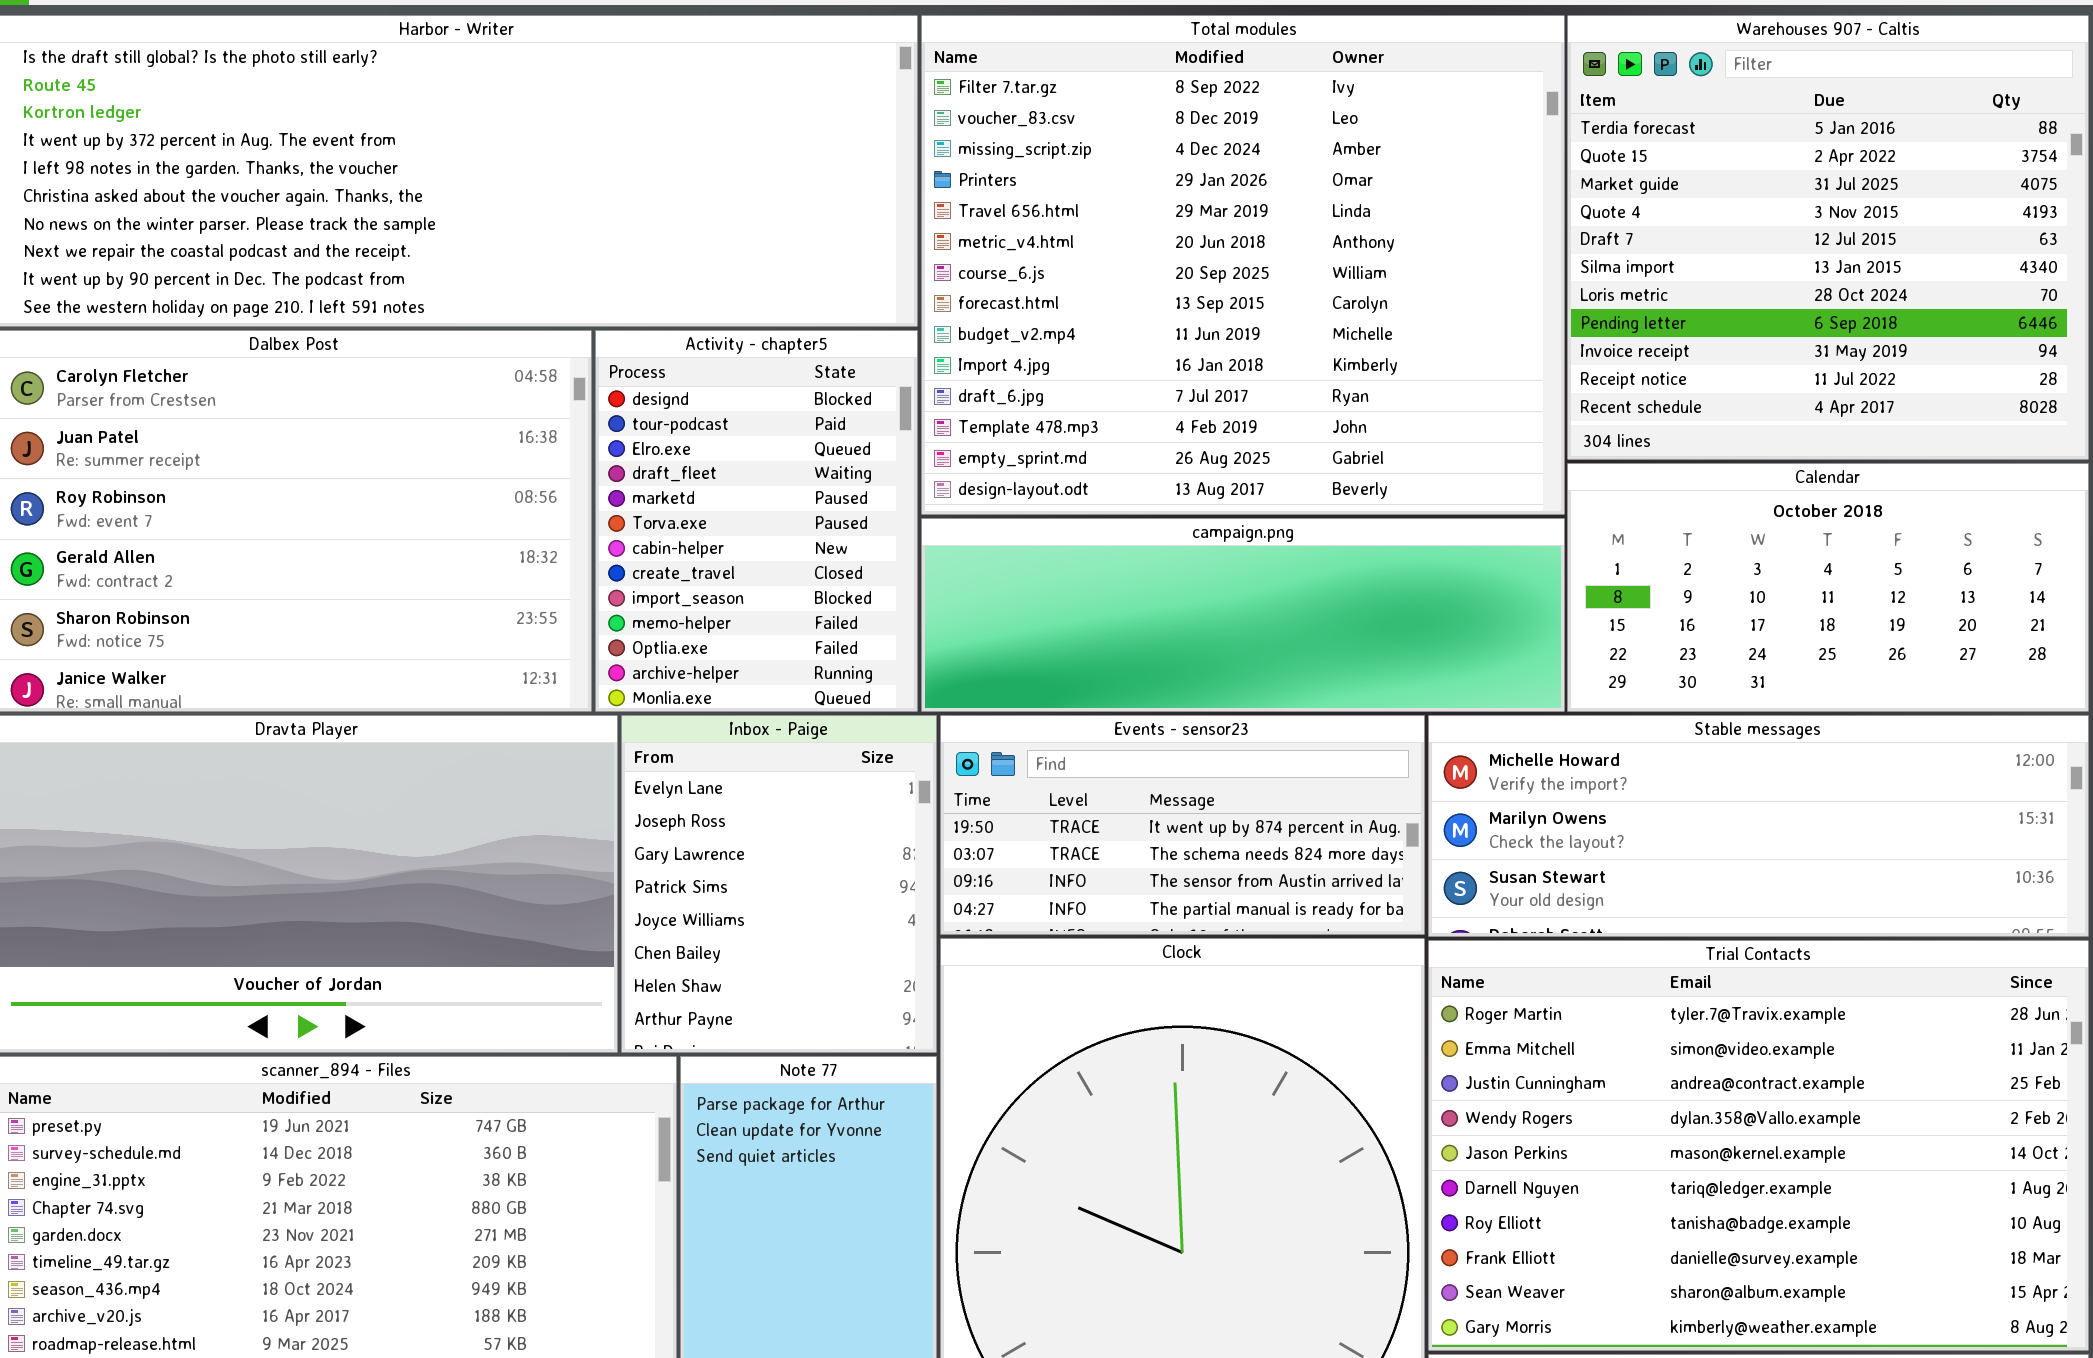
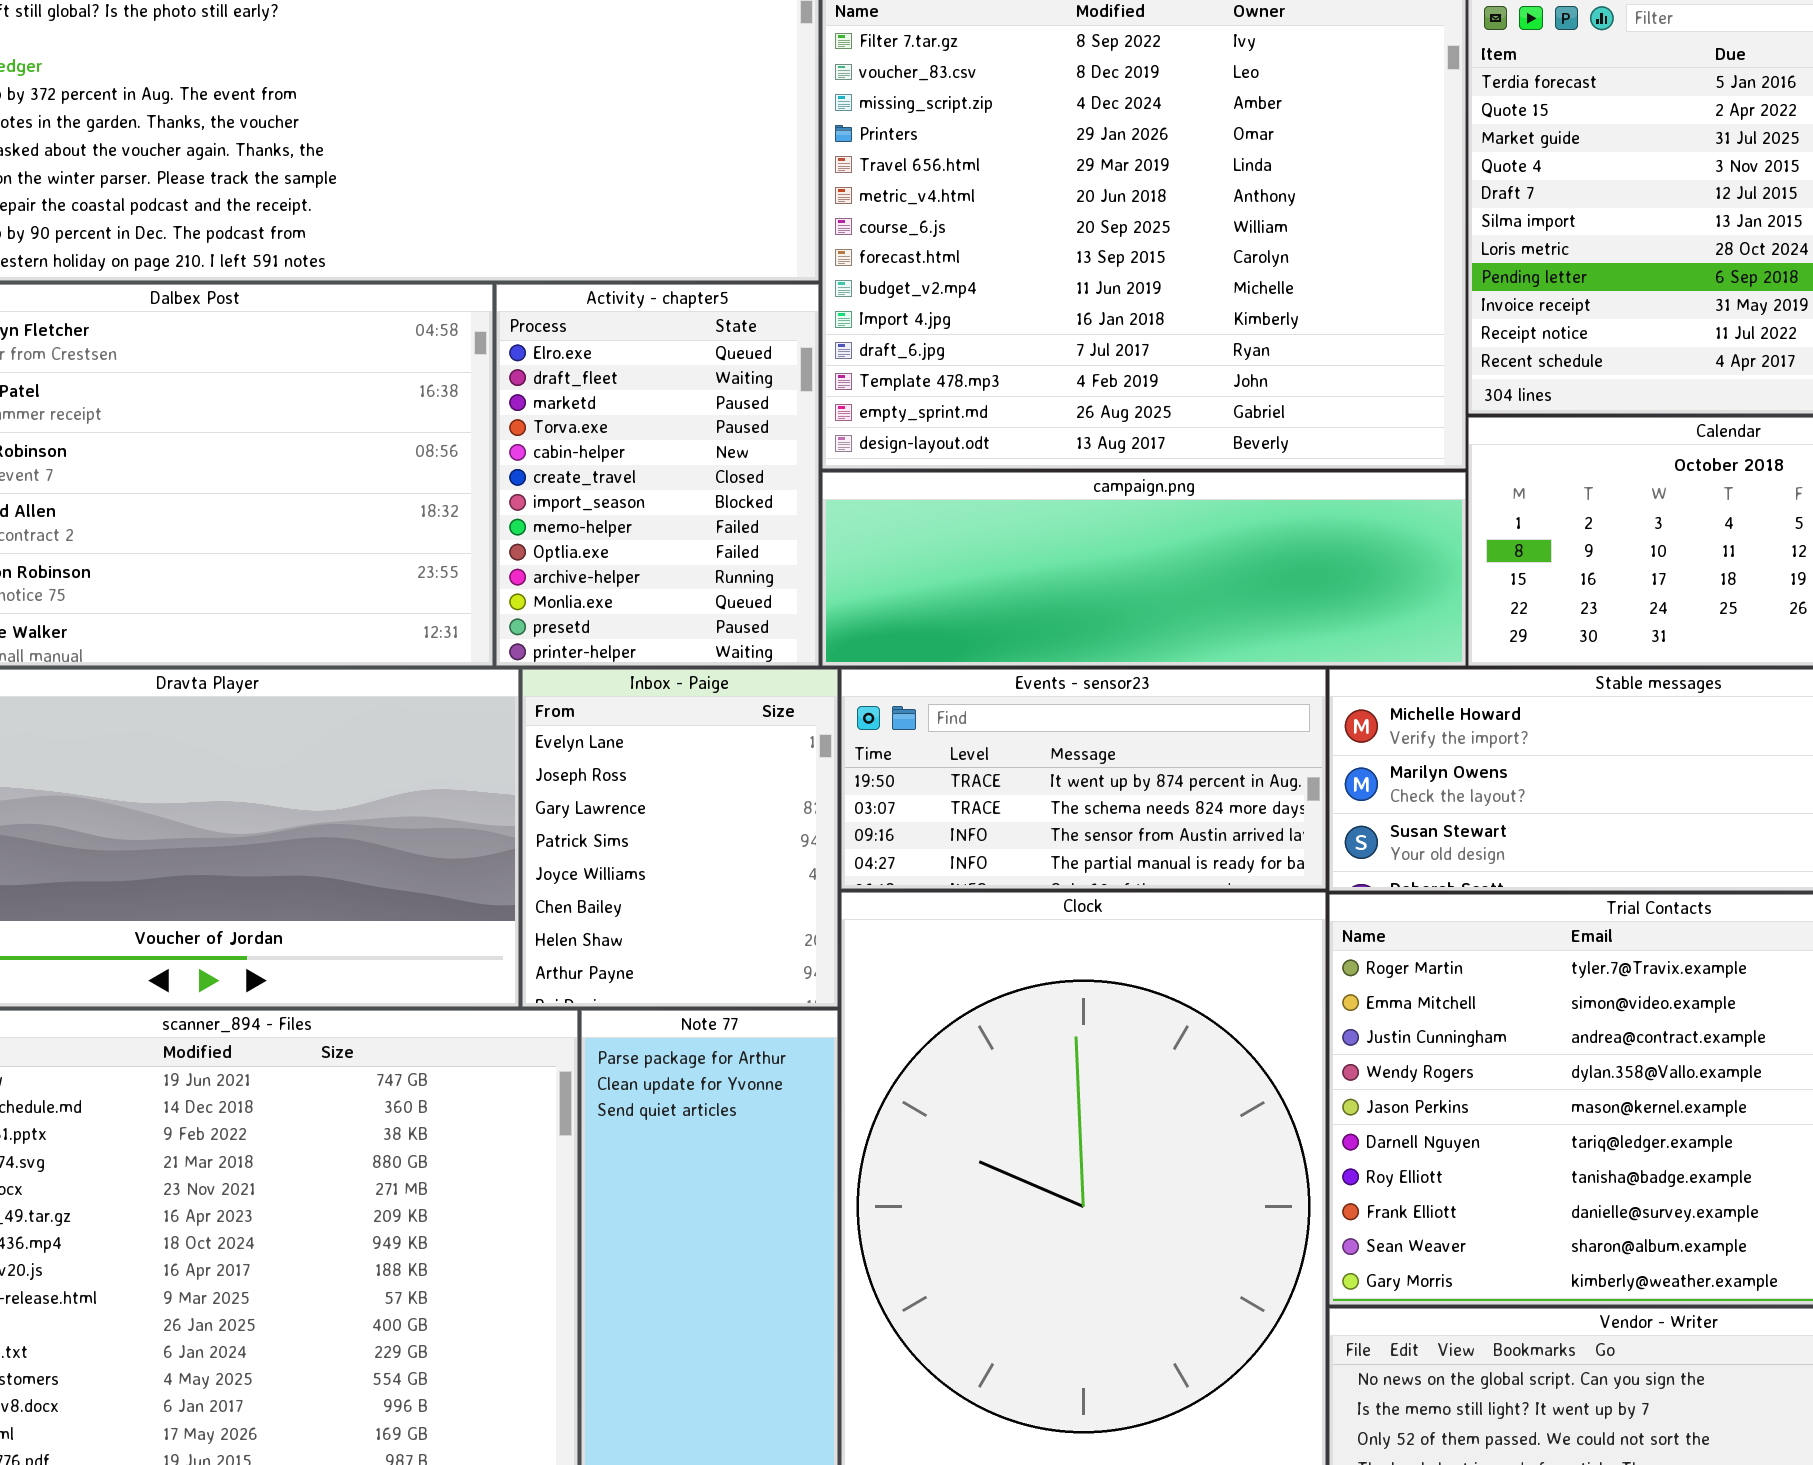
Activity - chapter5: [595,330,918,712] -> [496,284,819,666], scrolled down 2 rows

